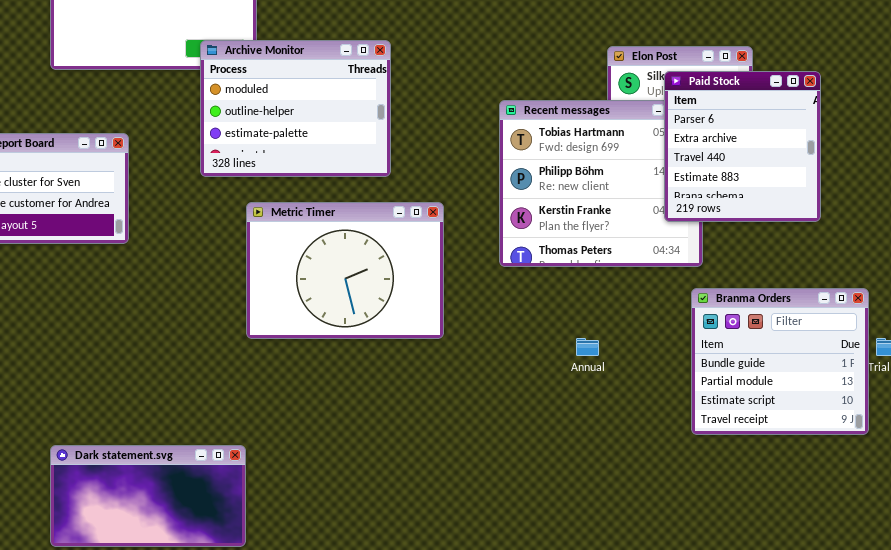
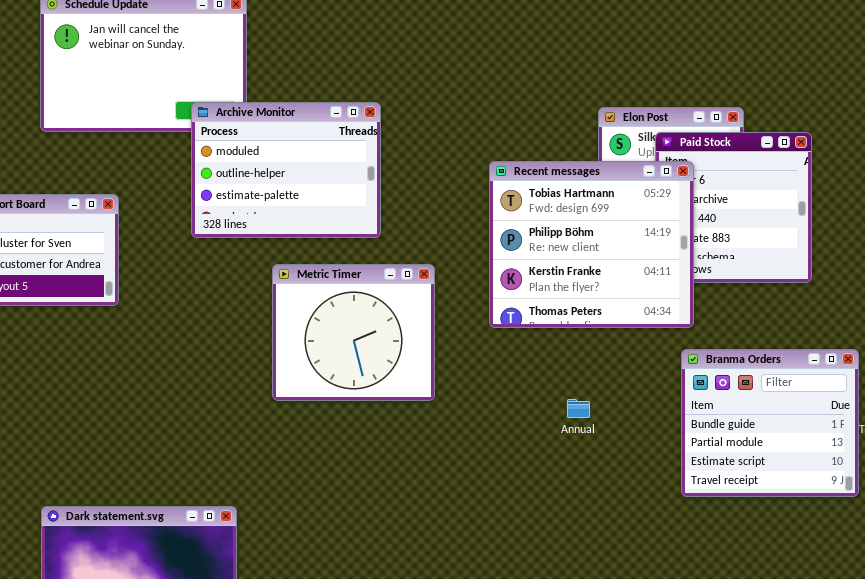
Recent messages: [499,100,703,267] -> [489,161,694,328], raised
Metric Timer: [246,202,444,339] -> [272,264,435,401], resized

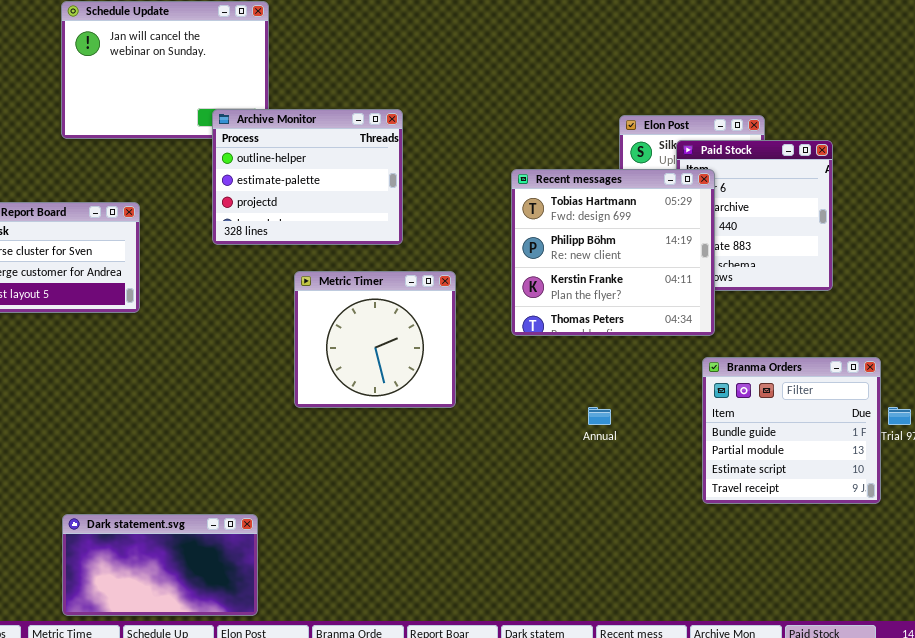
Archive Monitor: [191,102,381,238] -> [212,109,403,245], scrolled down 1 row

